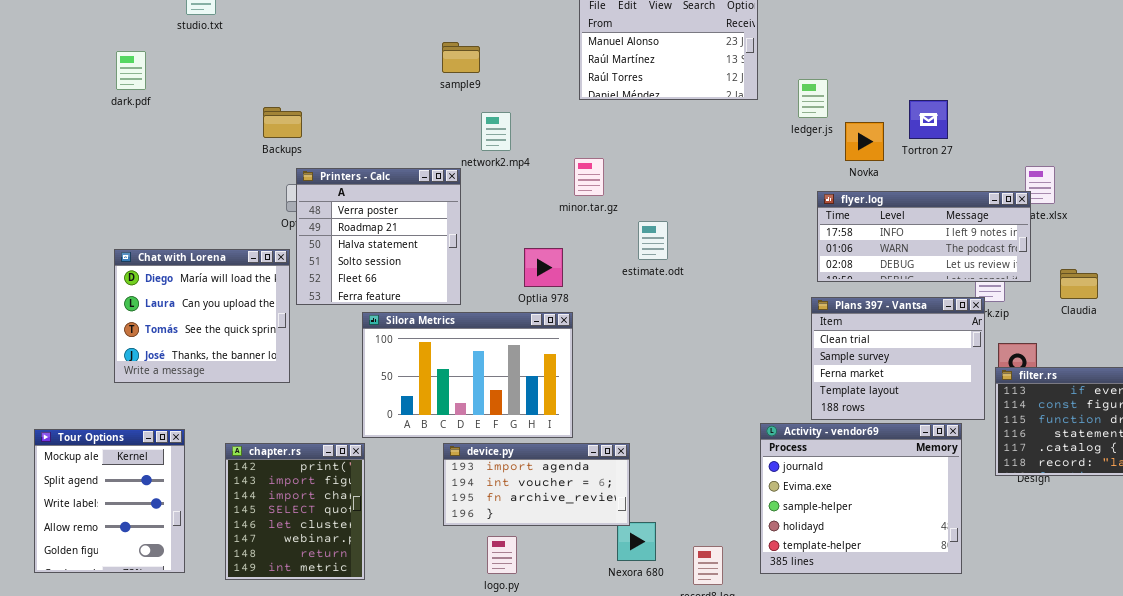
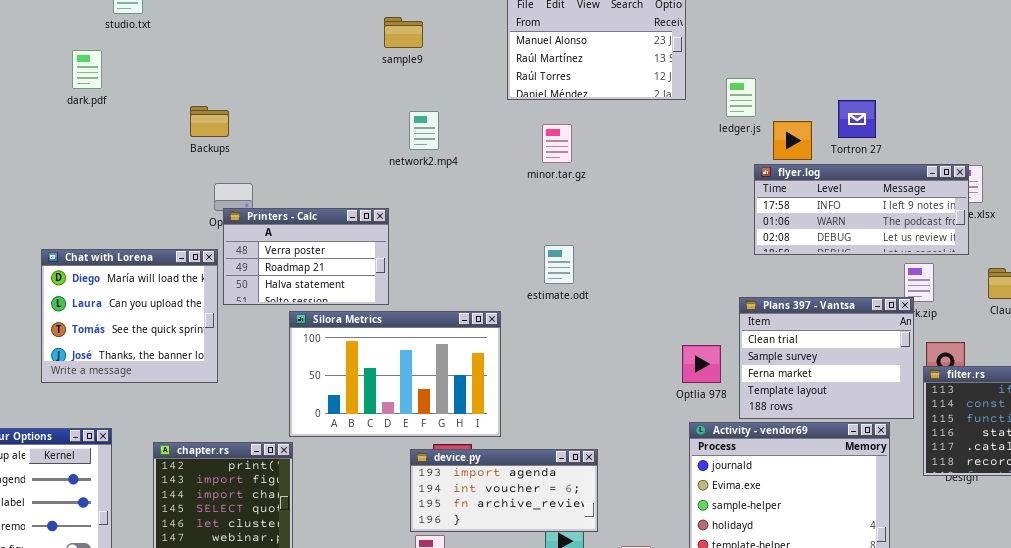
sample9: [442,42,480,73] -> [384,17,423,48], moved
dark.pdf: [116,51,146,90] -> [72,50,102,89], moved
minor.tar.gz: [574,158,604,196] -> [542,124,572,163], moved
Printers - Calc: [296,168,461,305] -> [223,208,389,305], resized
flyer.log: [817,191,1031,282] -> [754,164,969,255], moved
estimate.odt: [638,221,668,260] -> [544,245,574,284], moved
Optlia 978: [524,248,563,287] -> [682,345,721,383], moved
device.py: [443,443,630,526] -> [410,449,598,532], moved

